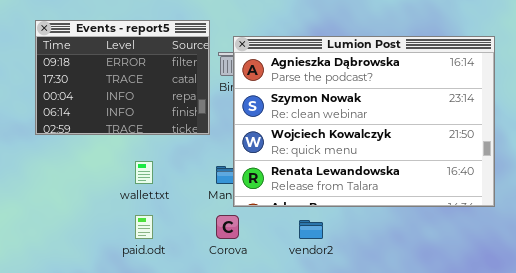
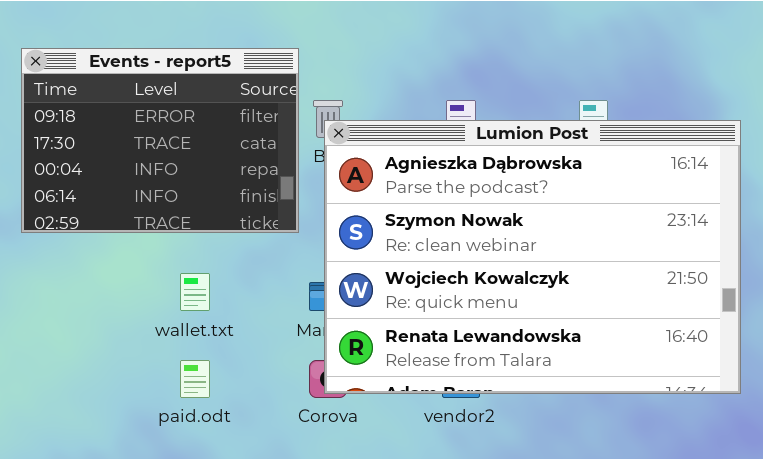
Lumion Post: [233,36,495,207] -> [324,120,741,394], moved

